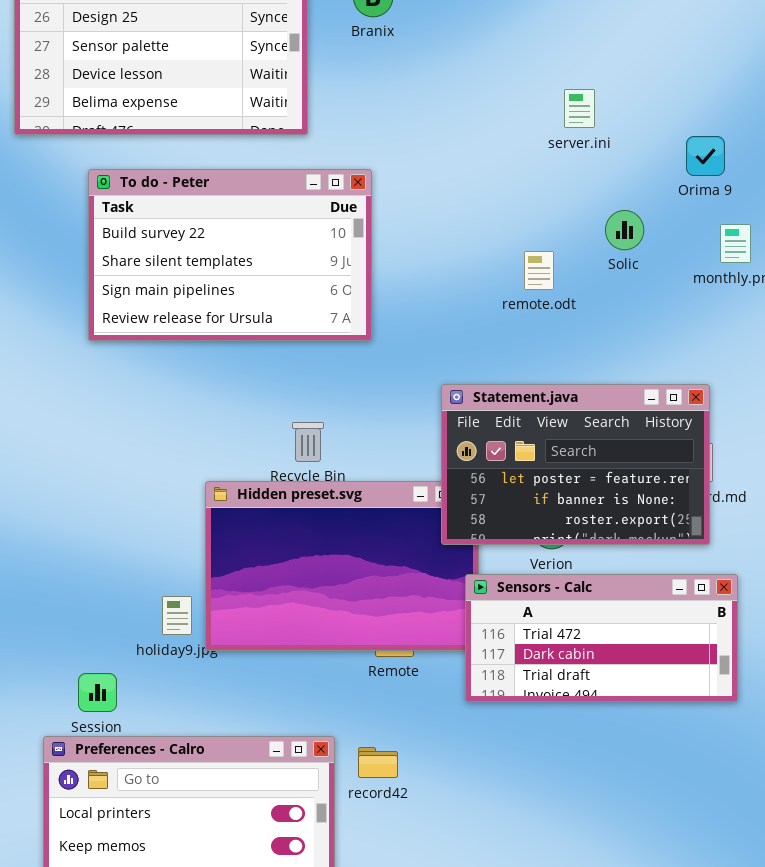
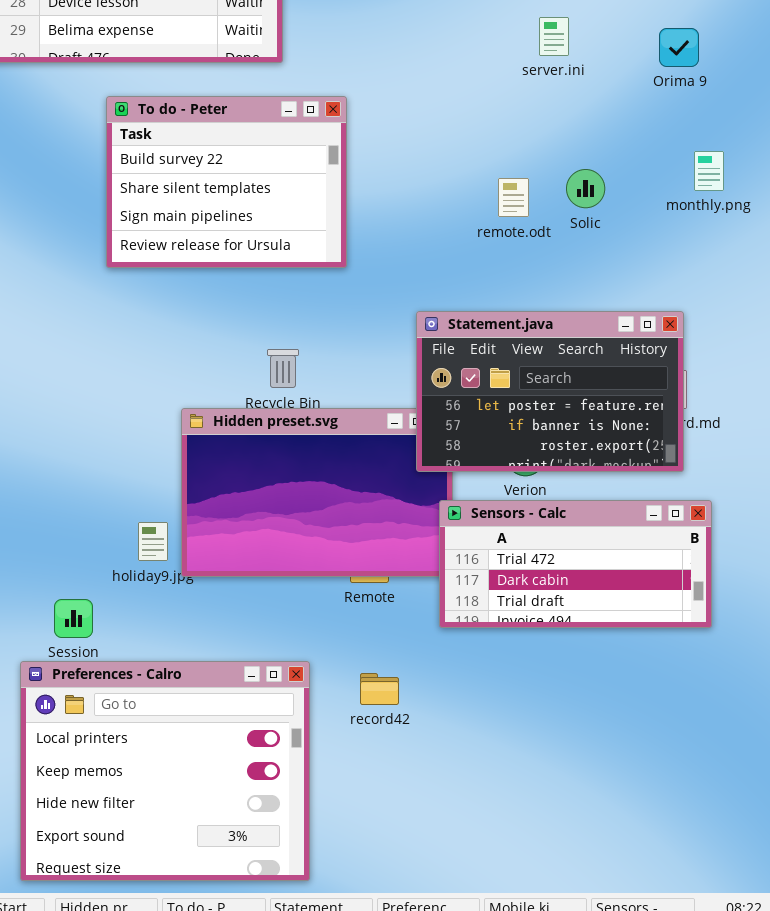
Orima 9: [686,136,725,176] -> [659,28,699,67], moved
To do - Peter: [88,169,372,341] -> [106,96,347,268], resized
Solic: [605,210,644,250] -> [566,169,605,208], moved
record42: [358,747,398,778] -> [360,673,399,705], moved

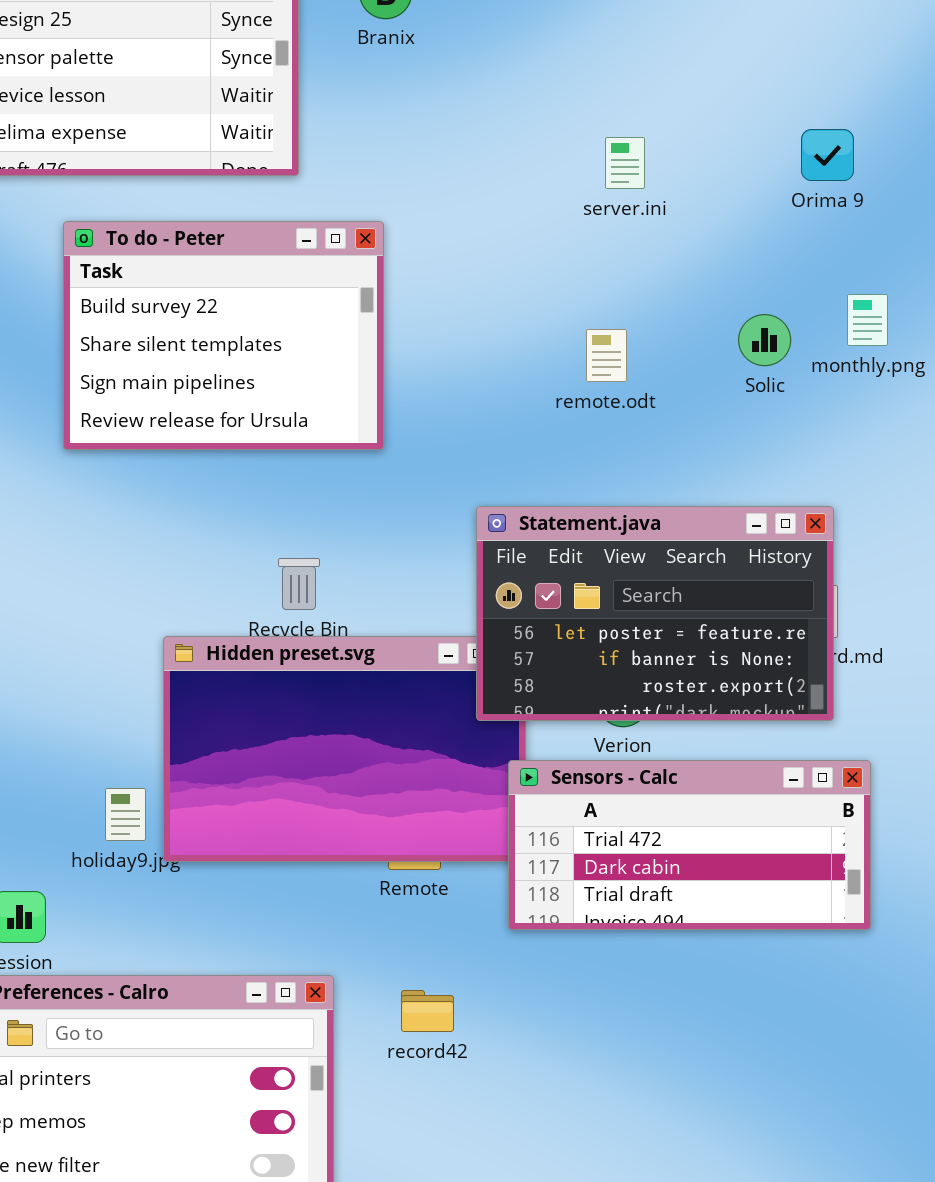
server.ini: [539,17,569,56] -> [605,137,645,189], moved
Solic: [566,169,605,208] -> [738,314,791,366], moved

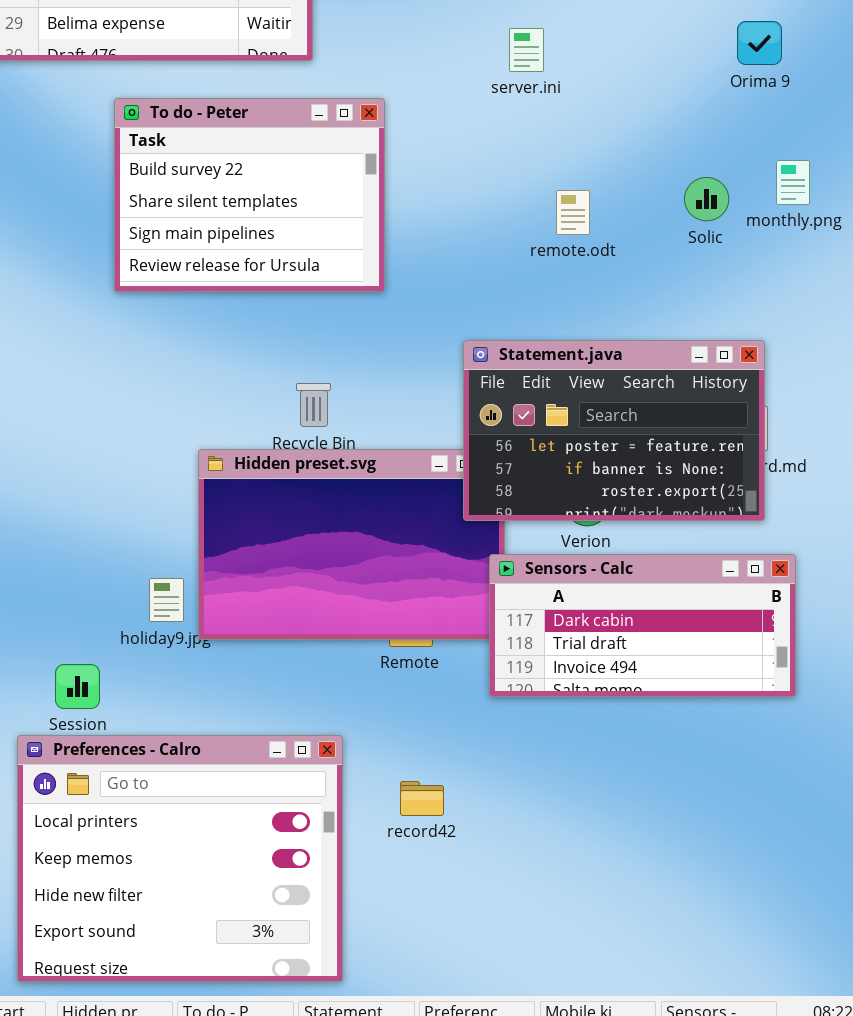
server.ini: [605,137,645,189] -> [509,28,544,72], moved
Sensors - Calc: [508,760,871,930] -> [489,554,796,697], scrolled down 1 row
record42: [401,990,454,1032] -> [400,781,444,816], moved

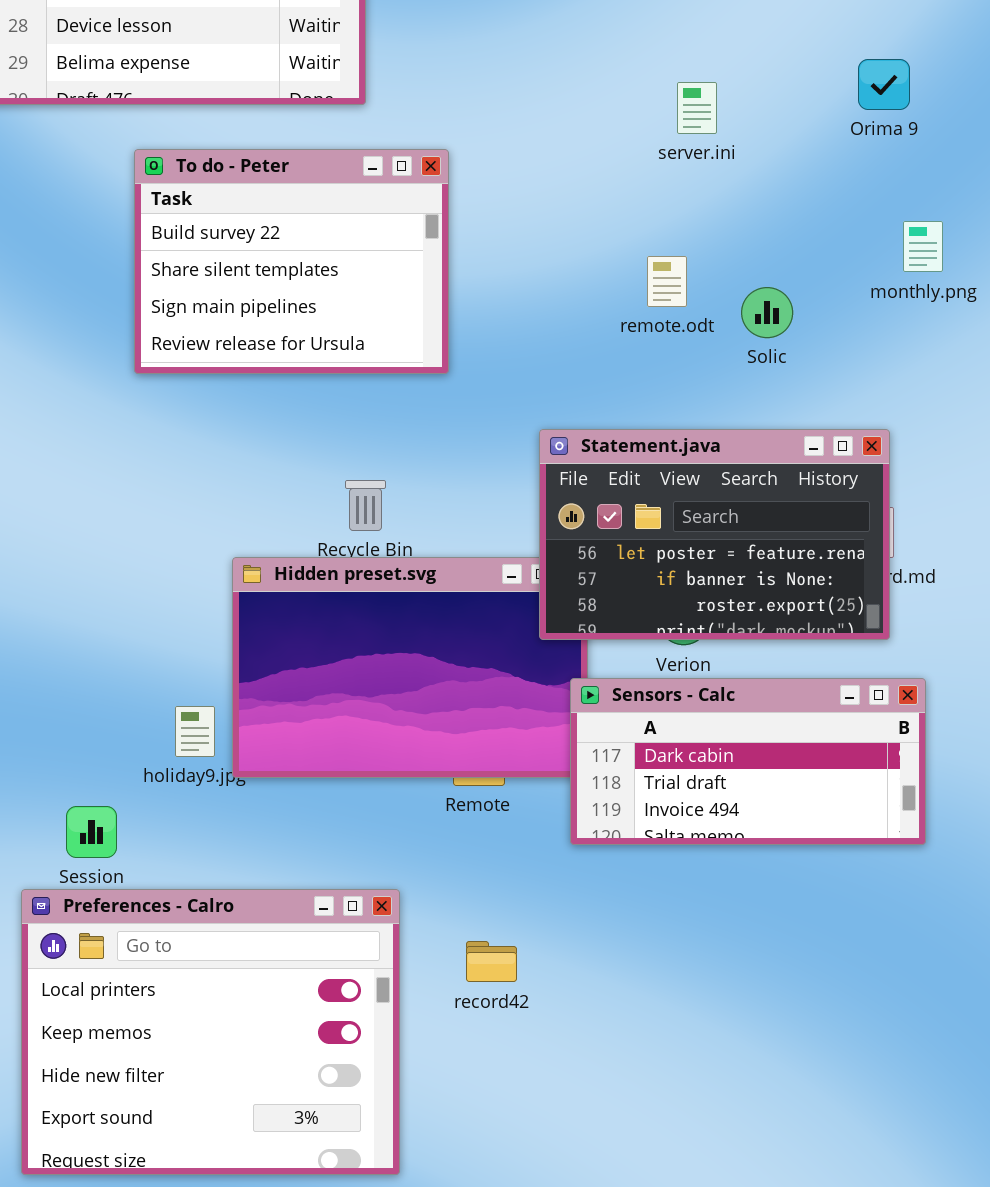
server.ini: [509,28,544,72] -> [677,82,717,134], moved
Solic: [684,177,729,221] -> [741,287,793,338], moved

